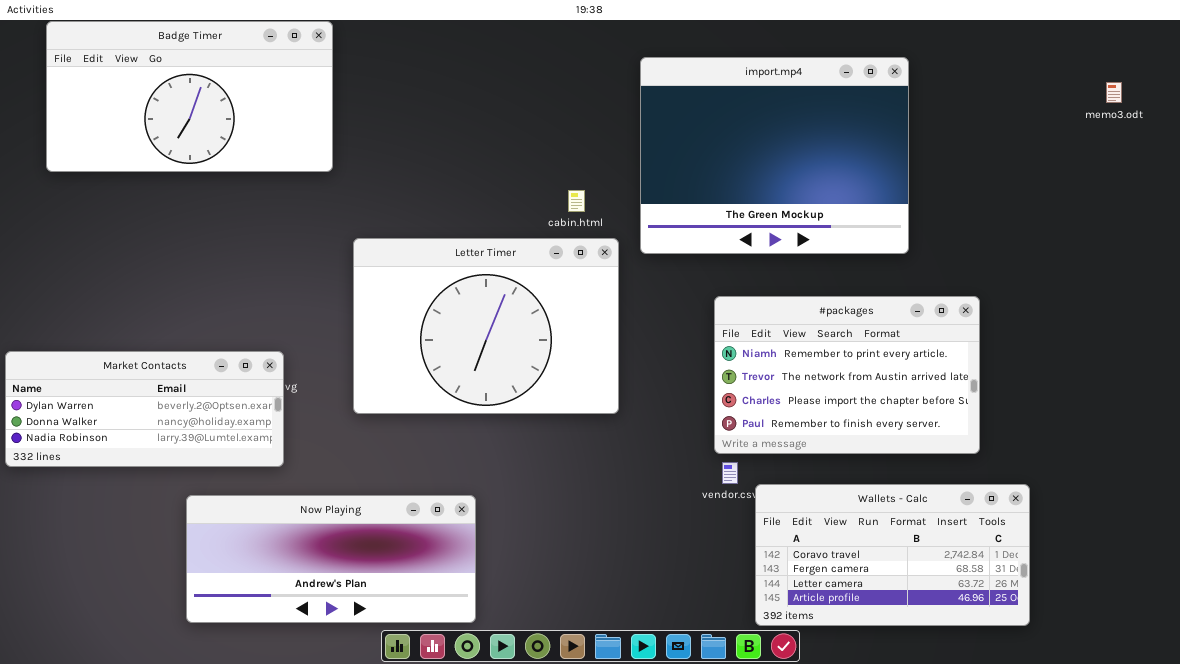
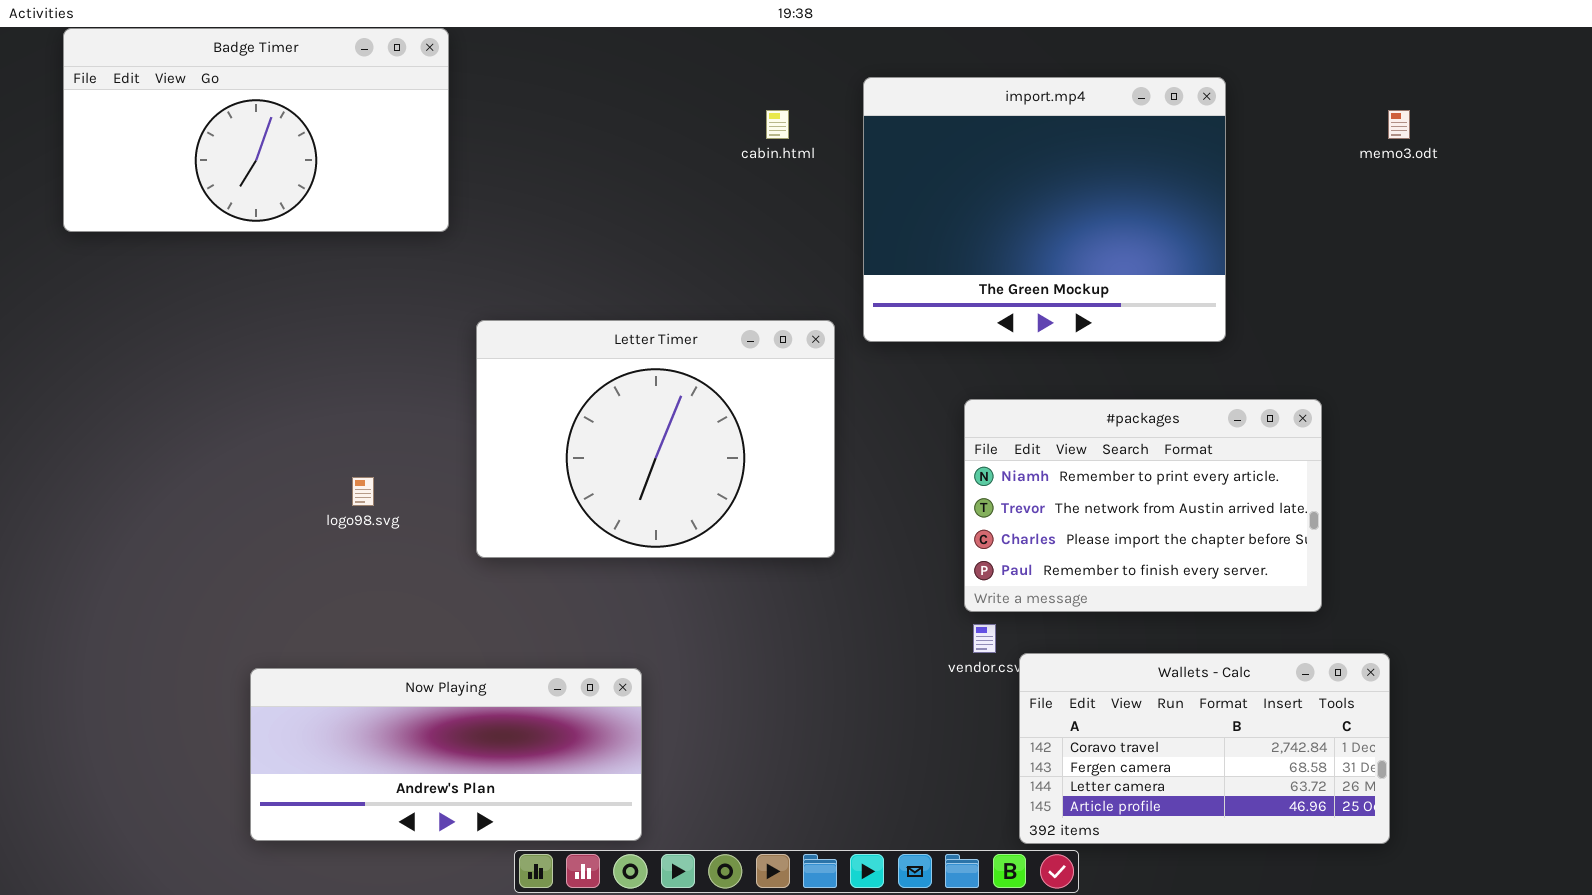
memo3.odt: [1106,82,1122,103] -> [1388,110,1410,139], moved
cabin.html: [568,190,585,212] -> [766,110,789,139], moved
Market Contacts: [5,351,284,467] -> none, closed

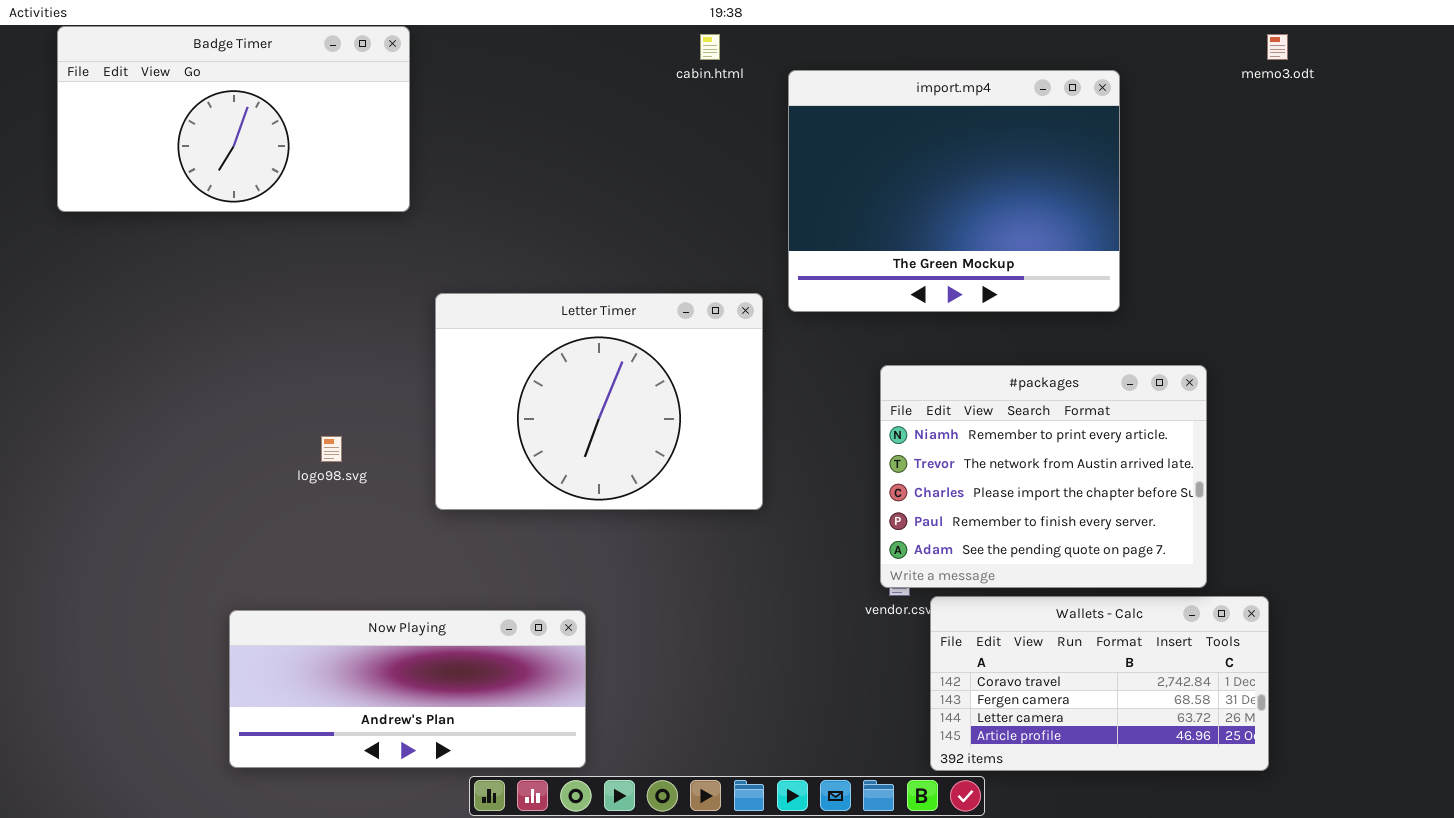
cabin.html: [766,110,789,139] -> [700,34,720,60], moved
memo3.odt: [1388,110,1410,139] -> [1267,34,1288,60], moved
#packages: [964,399,1322,612] -> [880,365,1207,588], resized

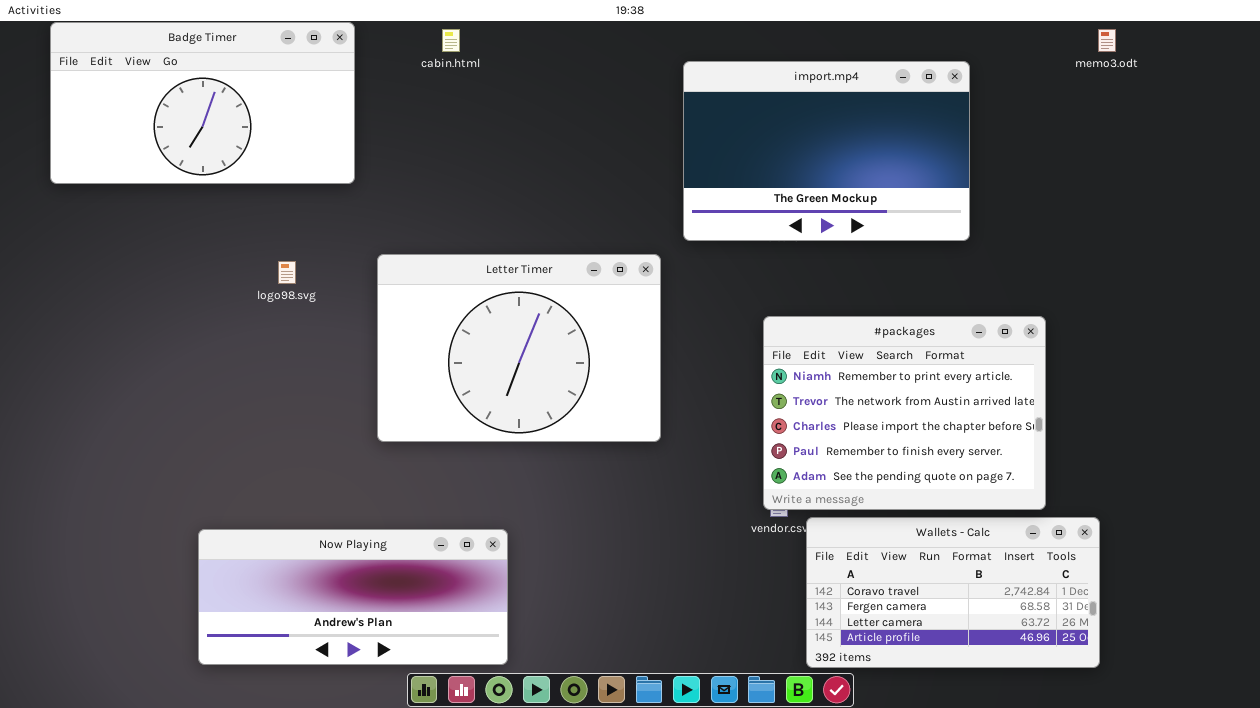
cabin.html: [700,34,720,60] -> [442,29,460,52], moved
import.mp4: [788,70,1120,312] -> [683,61,970,241], resized
logo98.svg: [321,436,342,462] -> [278,261,296,284], moved

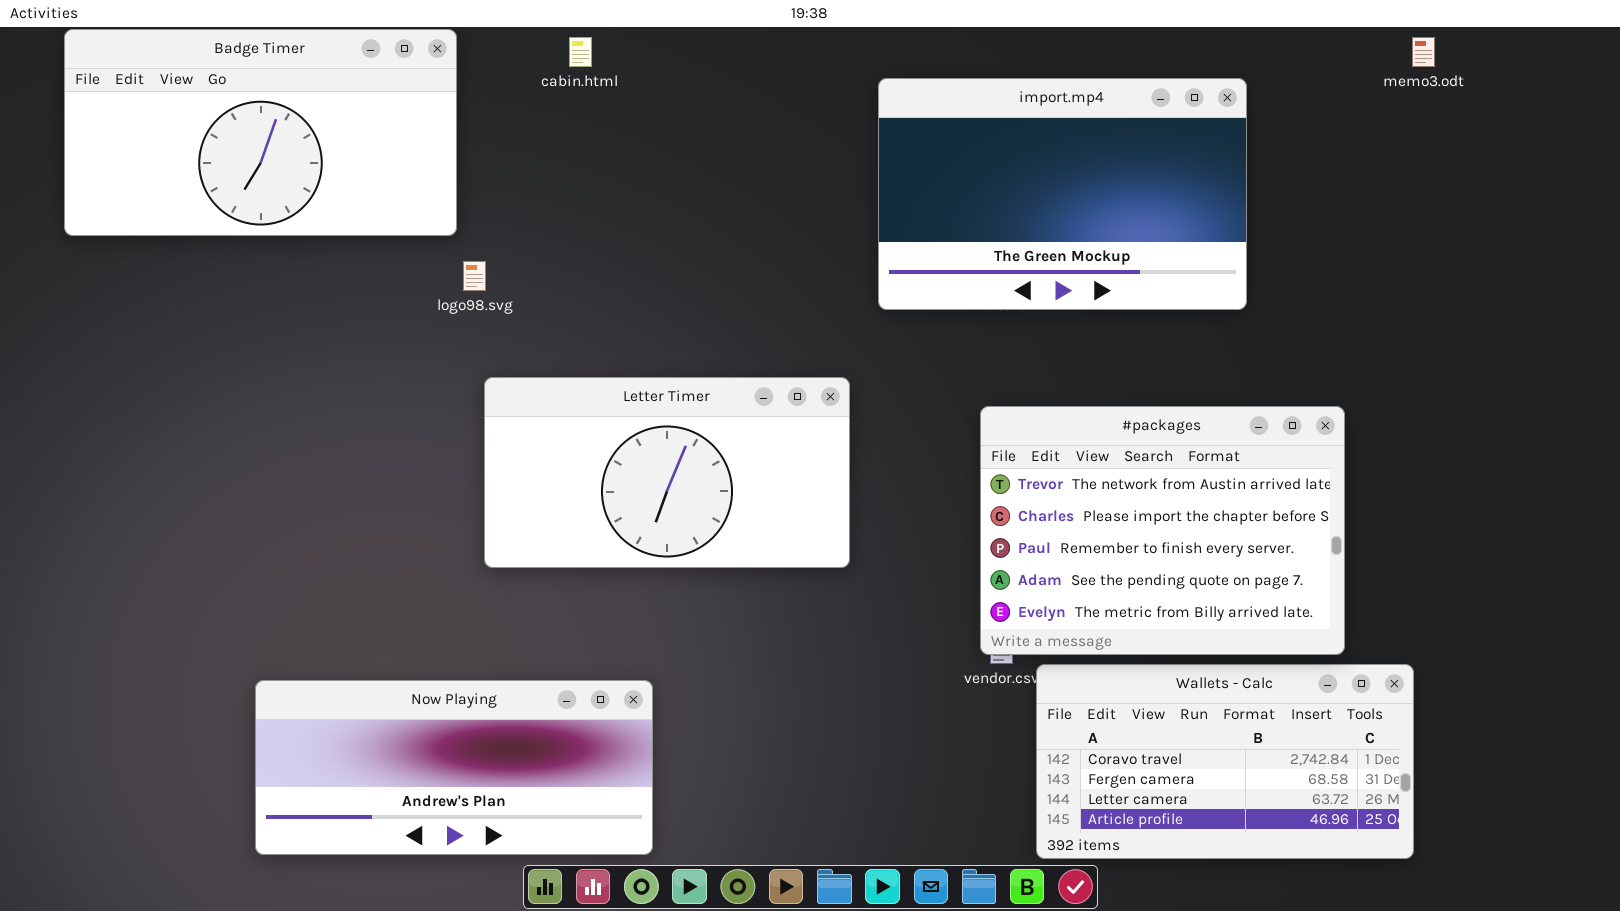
Letter Timer: [377,254,661,442] -> [484,377,850,568], resized
logo98.svg: [278,261,296,284] -> [463,261,486,291], moved
#packages: [763,316,1046,510] -> [980,406,1345,655], scrolled down 1 row

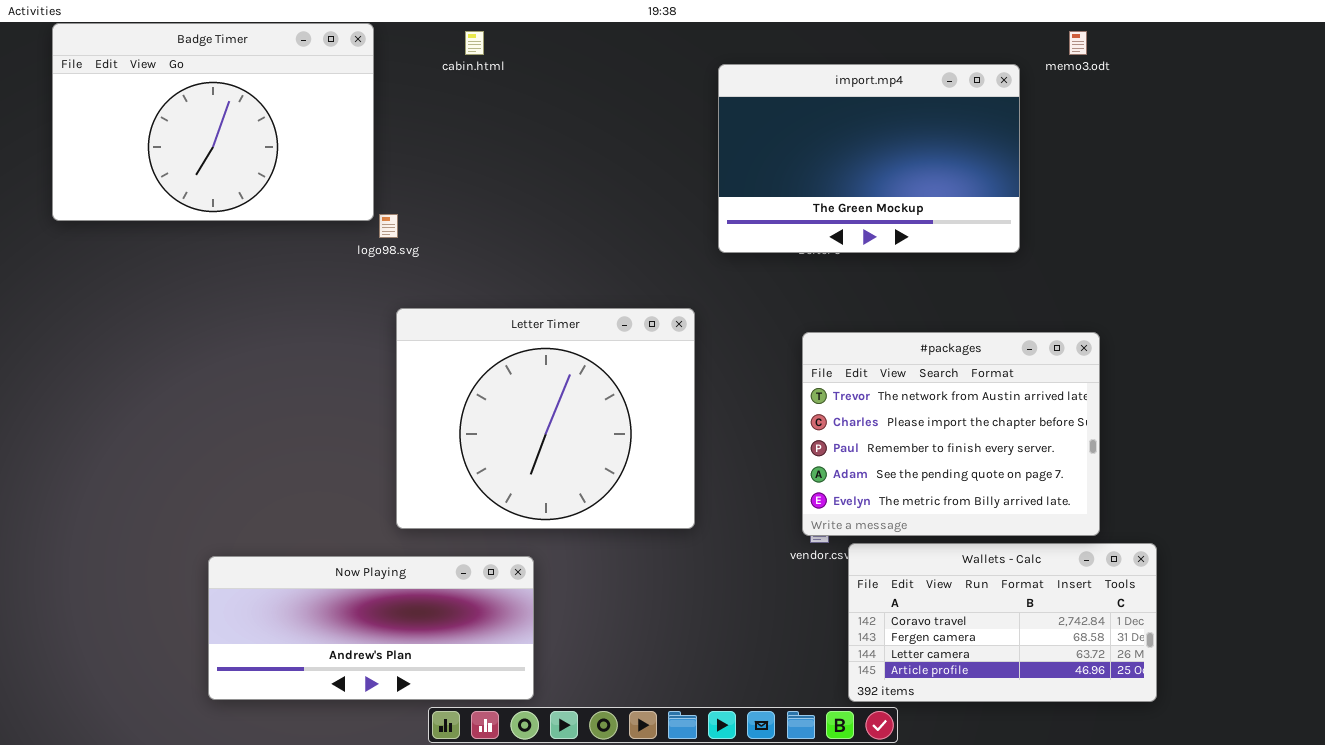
Badge Timer: [64,29,457,236] -> [52,23,374,221], resized
memo3.odt: [1412,37,1435,67] -> [1069,31,1087,55], moved
Letter Timer: [484,377,850,568] -> [396,308,695,529], resized

